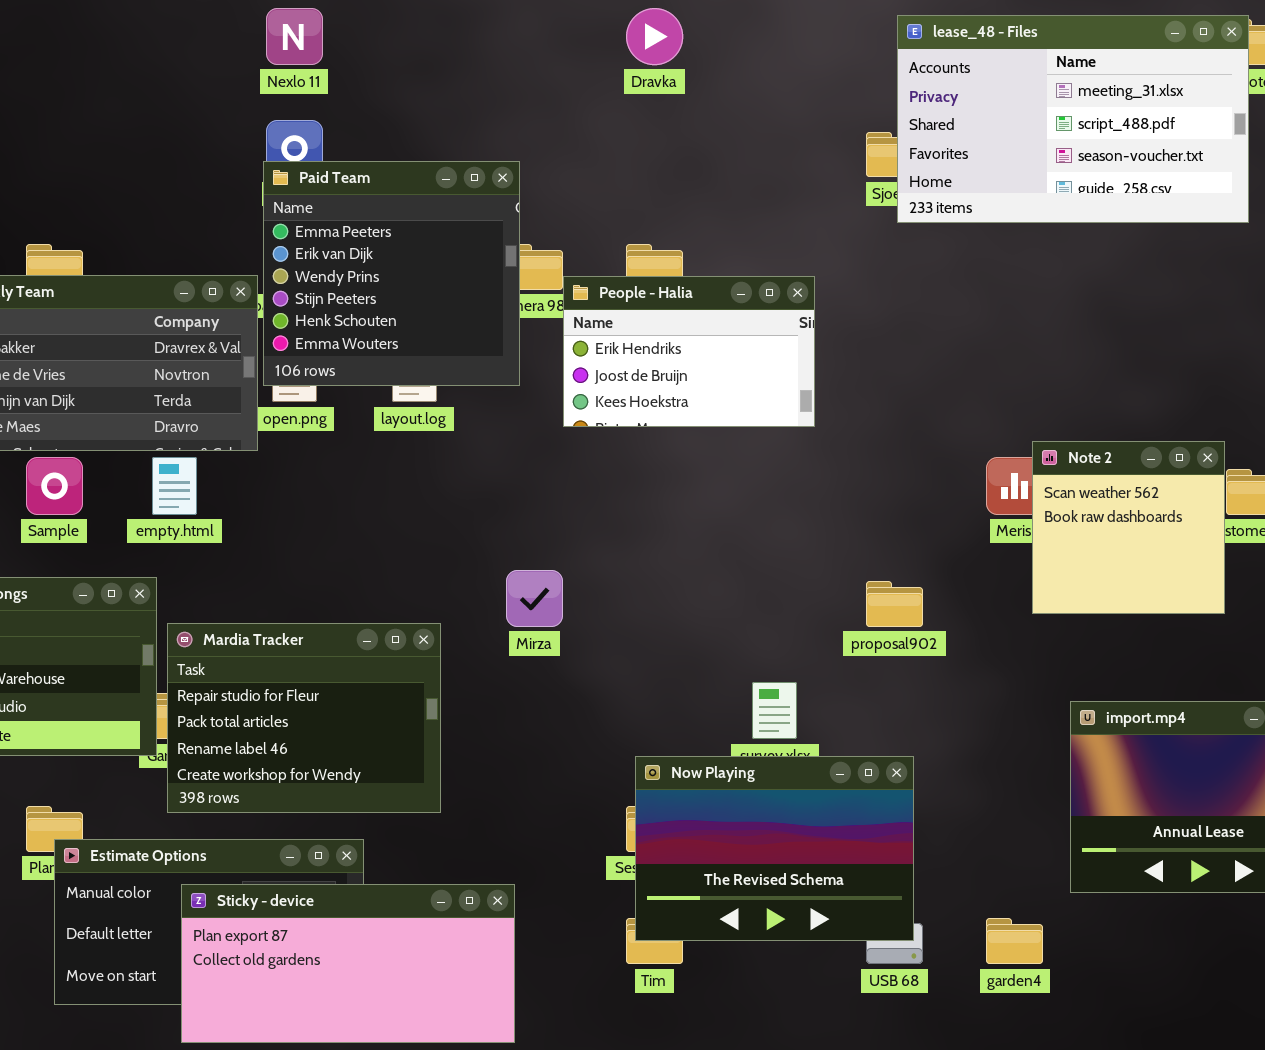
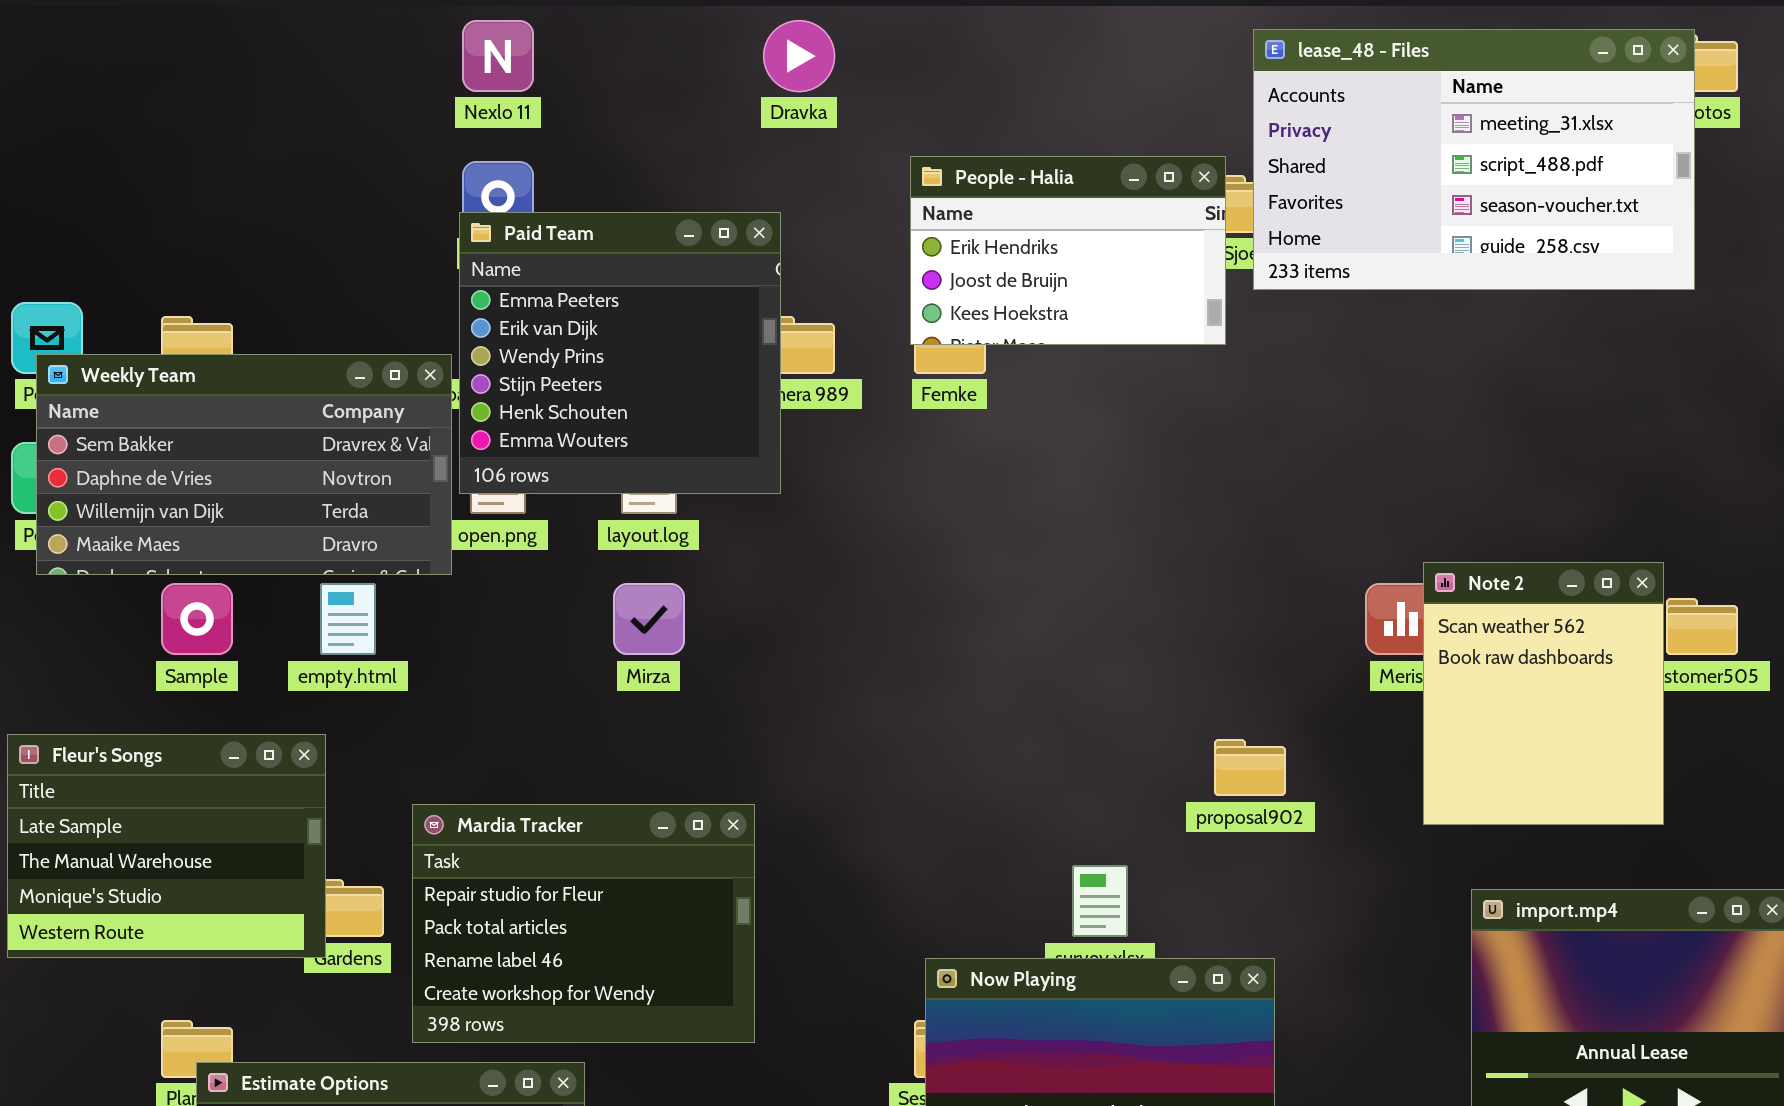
Dravka: [626,8,683,65] -> [763,20,835,92], moved
People - Halia: [563,276,815,427] -> [910,156,1226,345], moved
Note 2: [1032,441,1225,614] -> [1423,562,1664,825], resized
Mirza: [506,570,563,627] -> [613,583,685,655], moved
Mardia Tracker: [167,623,441,813] -> [412,804,755,1043], moved

